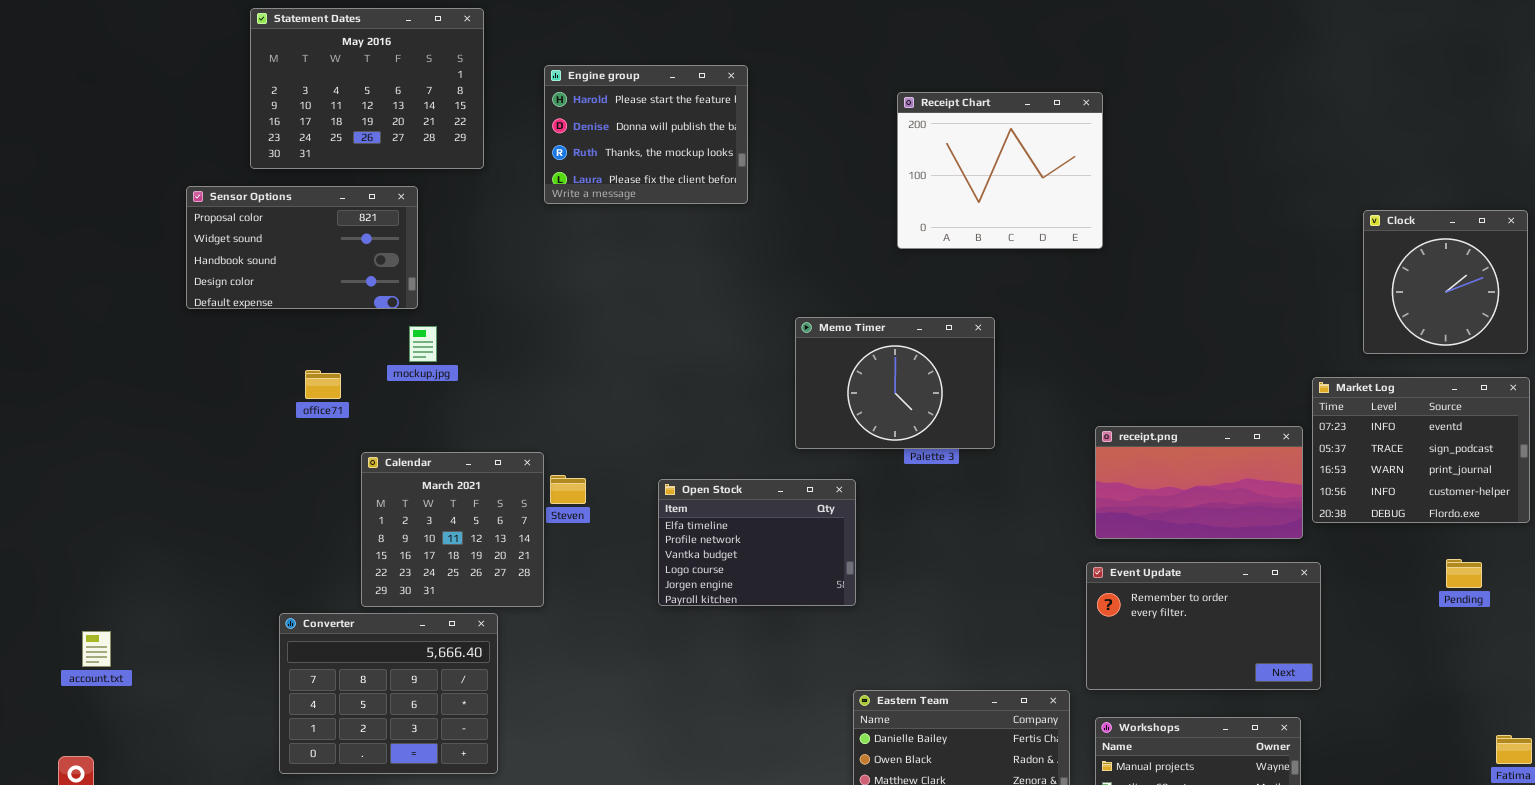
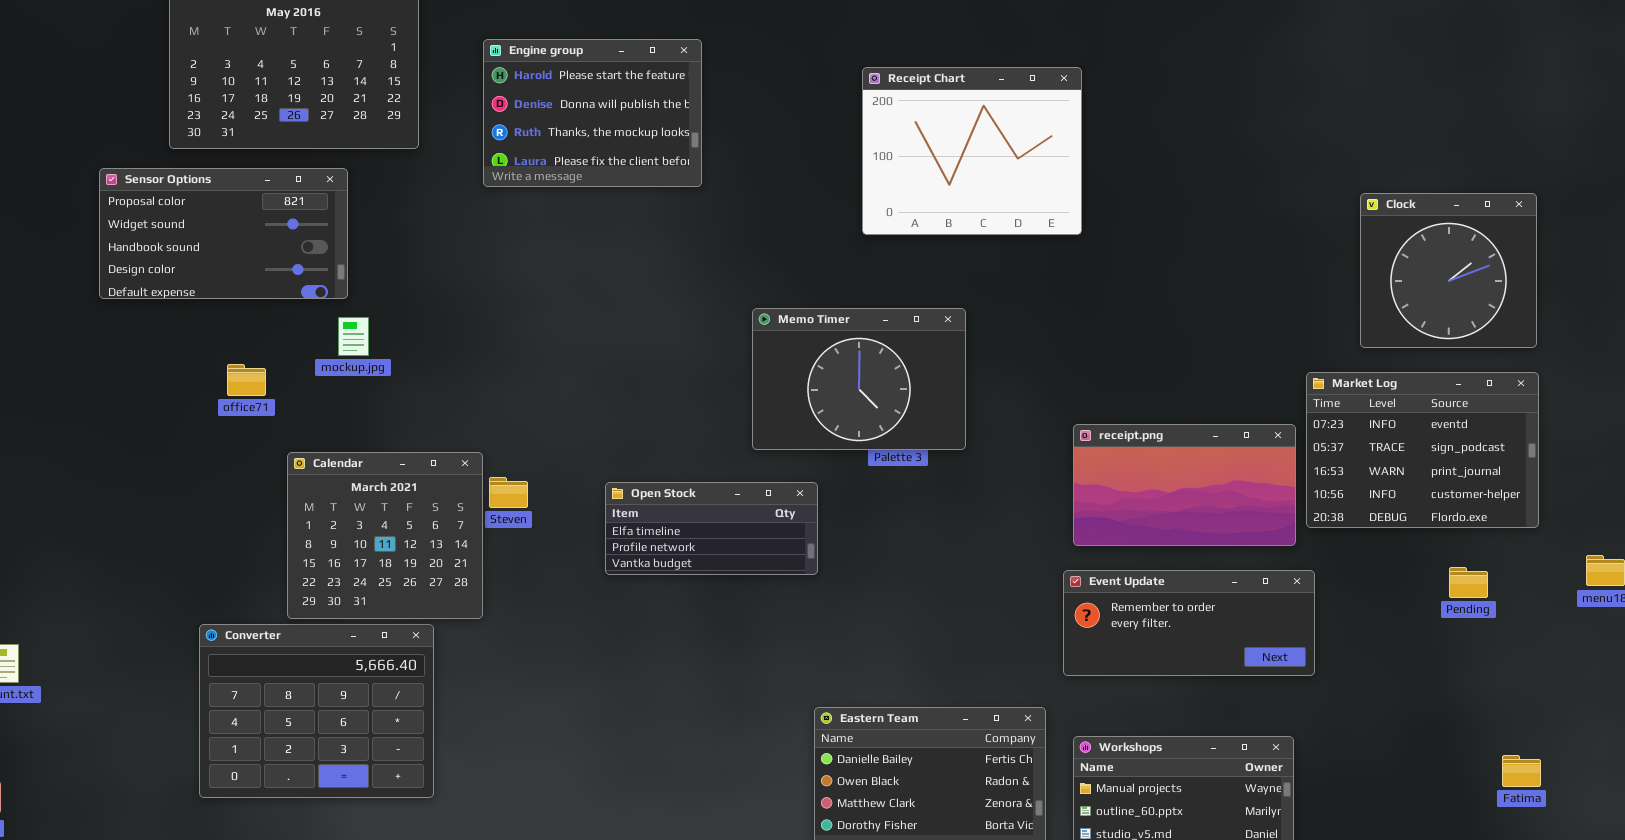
Open Stock: [658,479,856,606] -> [605,482,818,575], resized
Event Update: [1086,562,1321,690] -> [1063,570,1315,676], resized

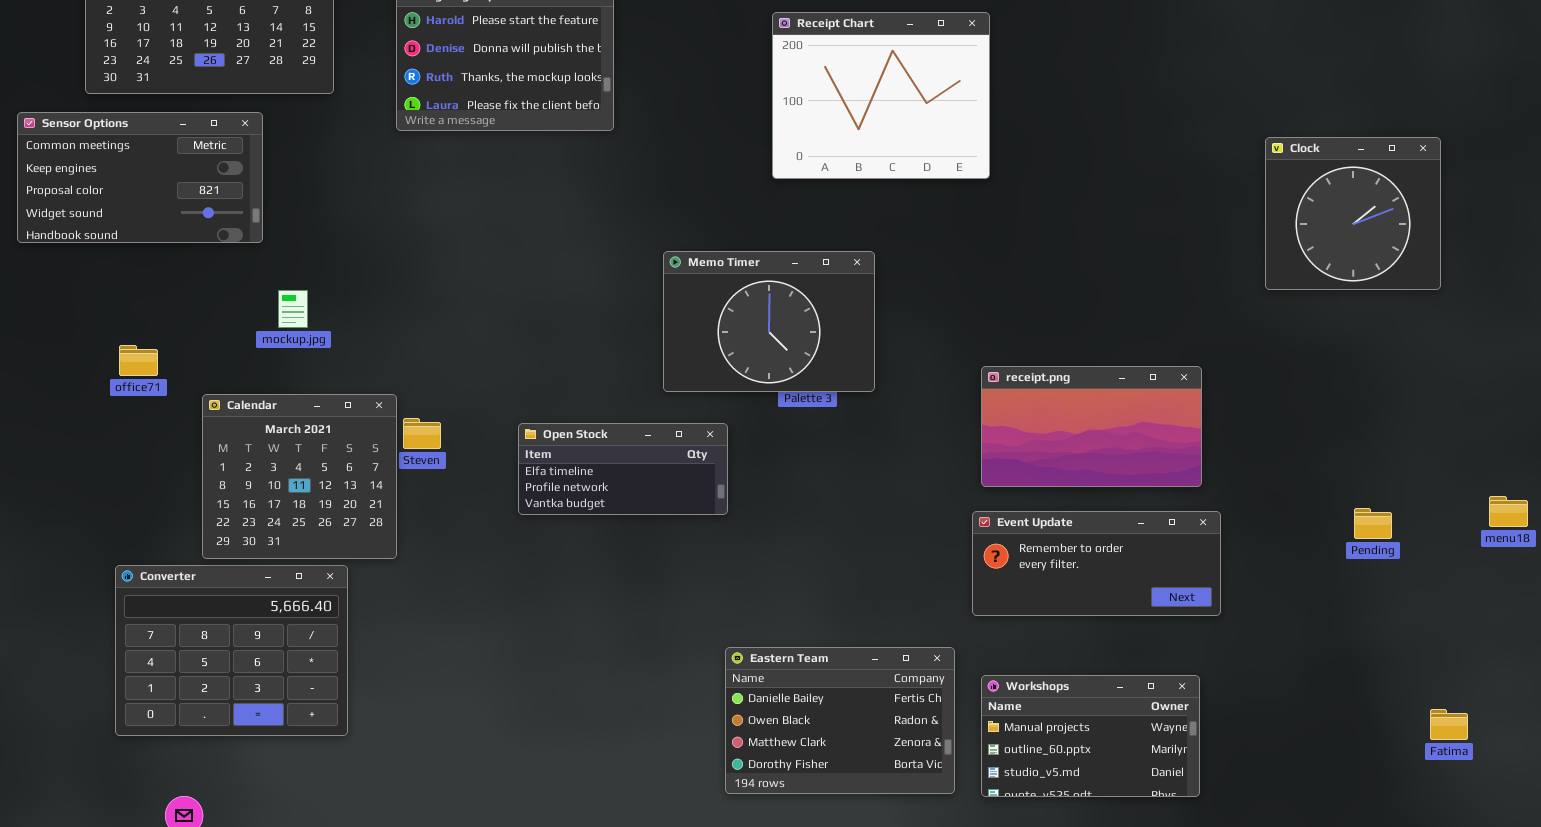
Sensor Options: [99,168,348,299] -> [17,112,263,243], scrolled up 2 rows
mockup.jpg: [338,317,369,356] -> [278,290,308,328], moved
office71: [227,364,266,396] -> [119,345,158,376], moved
Market Log: [1306,372,1539,528] -> none, closed
Fatima: [1502,755,1541,787] -> [1430,709,1468,740], moved

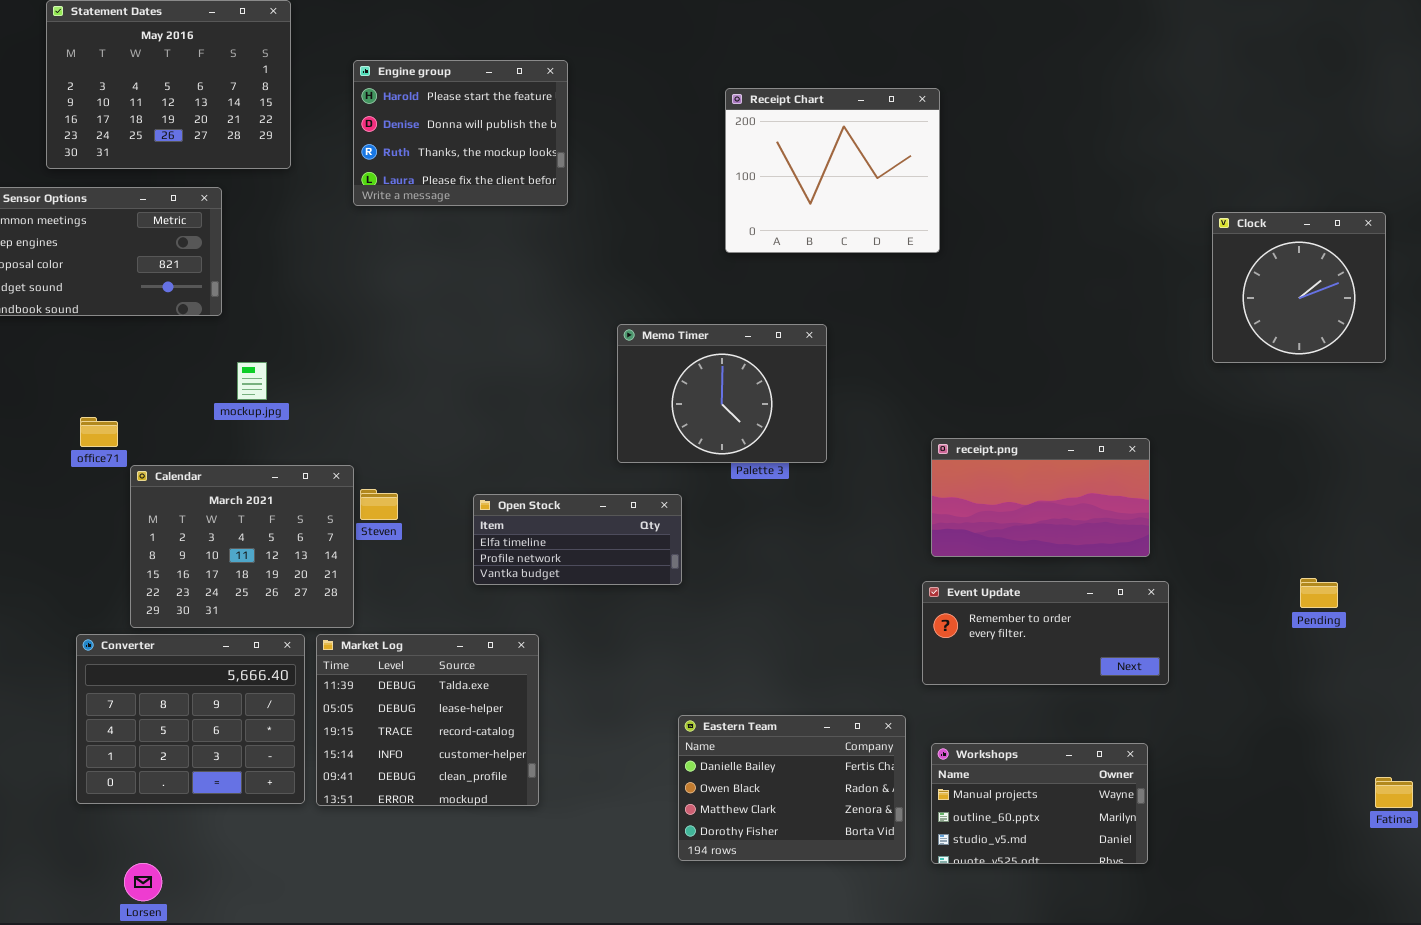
Calendar: [202,394,397,559] -> [130,465,354,628], resized
Market Log: none -> [316,634,539,806], opened

